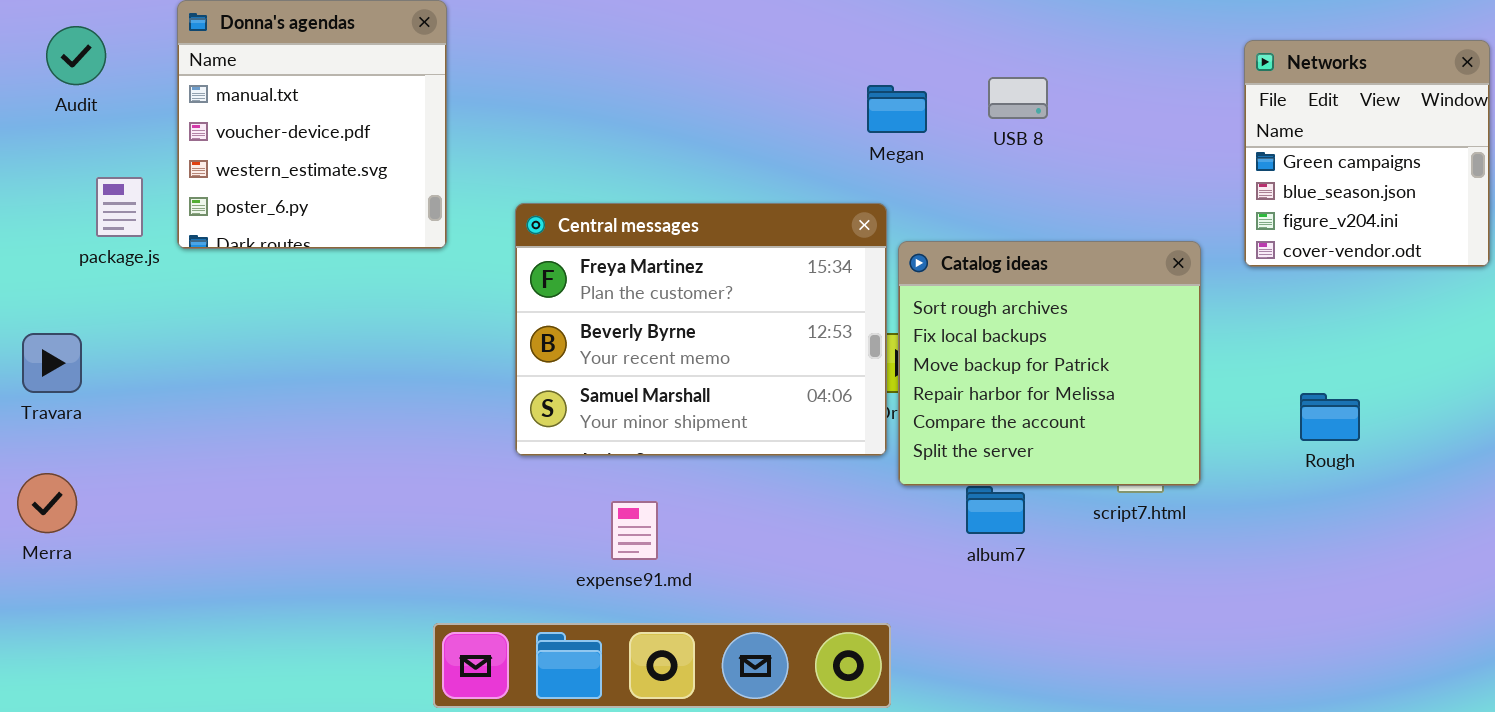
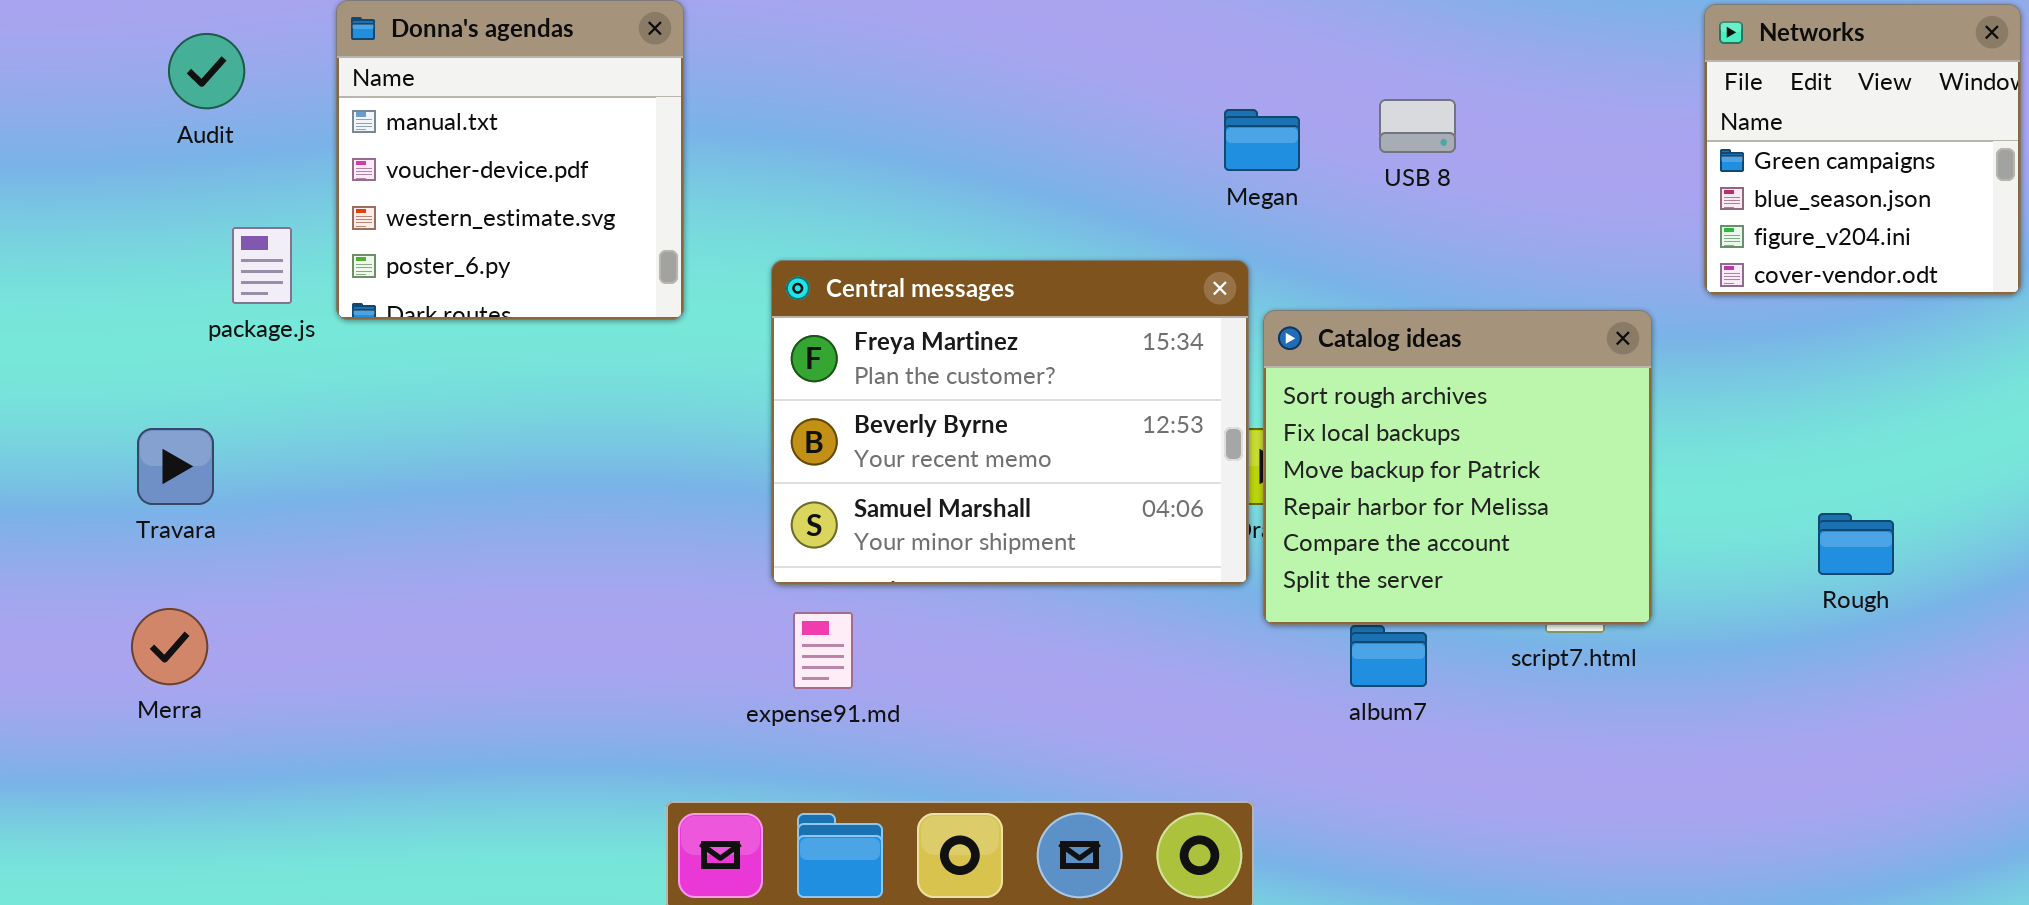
Networks: [1244,40,1490,267] -> [1704,4,2021,295], moved
Rough: [1300,393,1360,441] -> [1818,513,1894,575], moved
expense91.md: [611,501,658,560] -> [793,612,853,689], moved

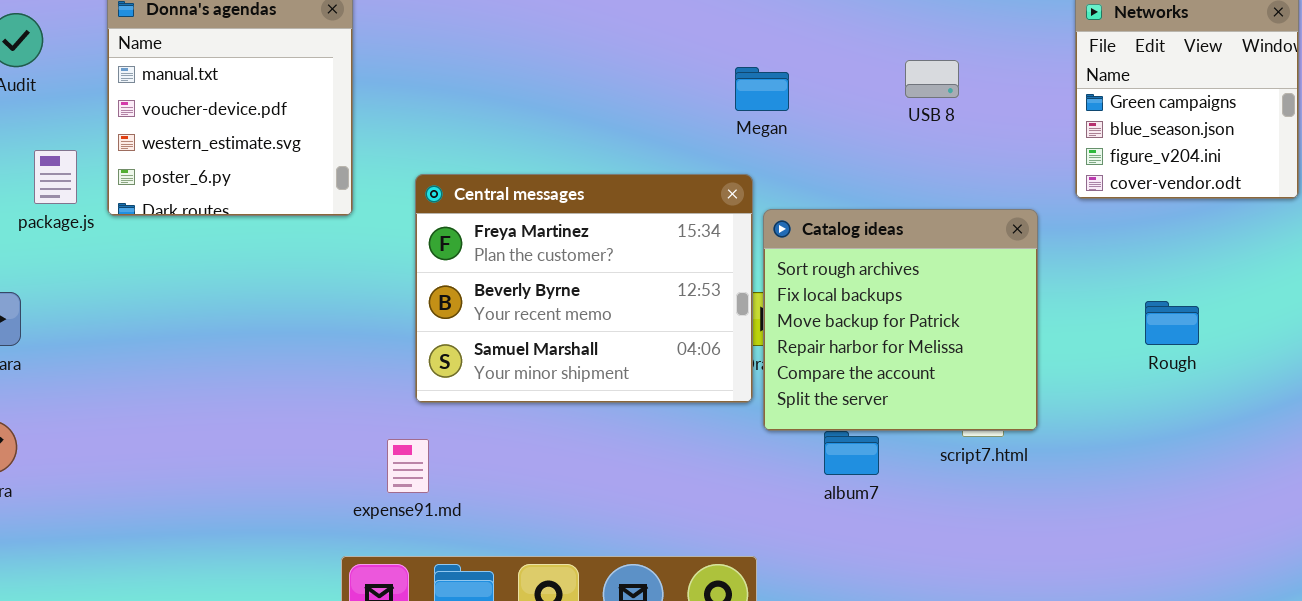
USB 8: [1379,99,1456,153] -> [905,60,959,98], moved
Rough: [1818,513,1894,575] -> [1145,301,1199,345], moved
expense91.md: [793,612,853,689] -> [387,439,429,493], moved

